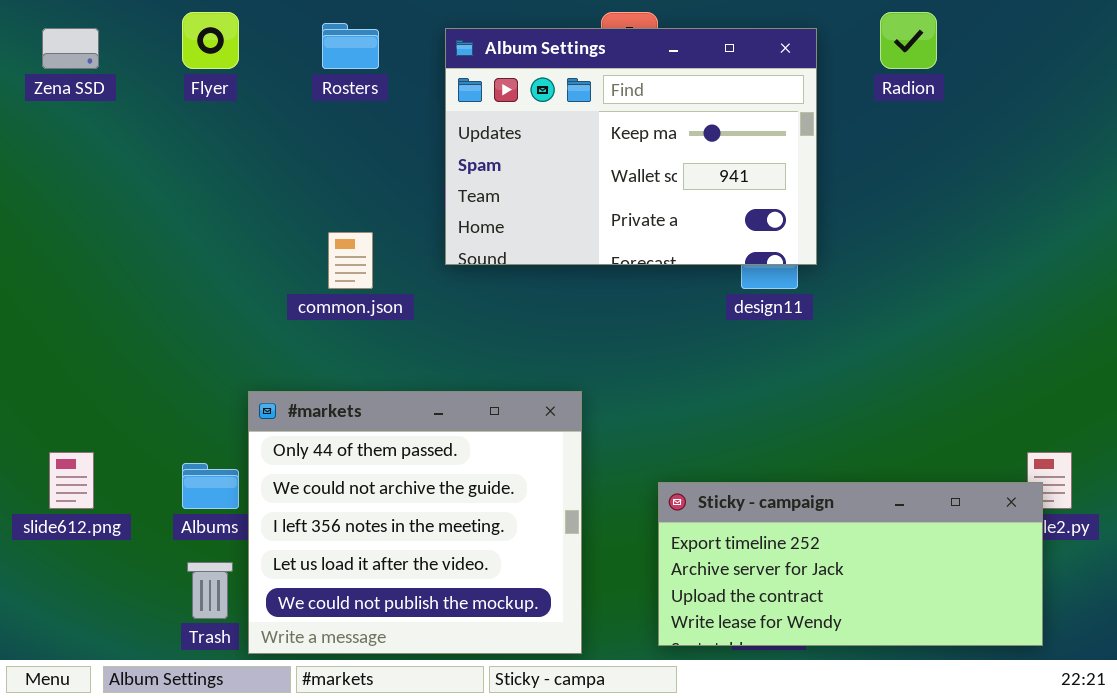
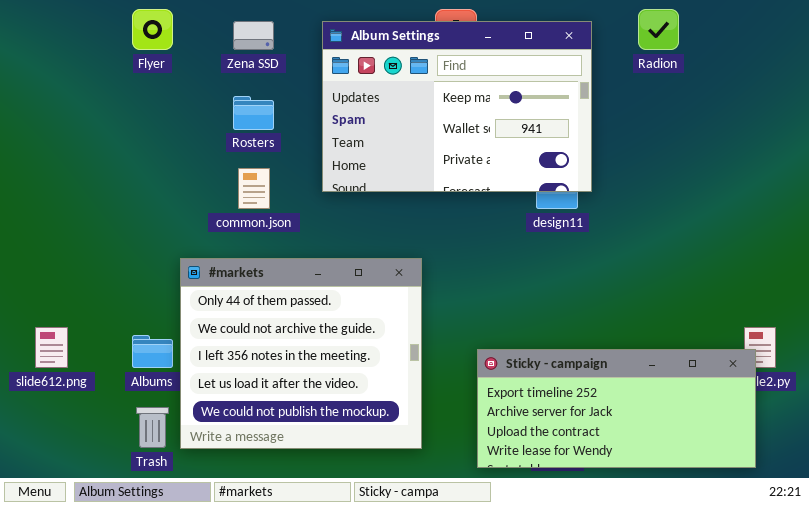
Rosters: [322,23,379,69] -> [233,96,274,130], moved
Zena SSD: [42,28,99,69] -> [233,21,274,50], moved
#markets: [248,391,582,654] -> [180,258,422,449], moved

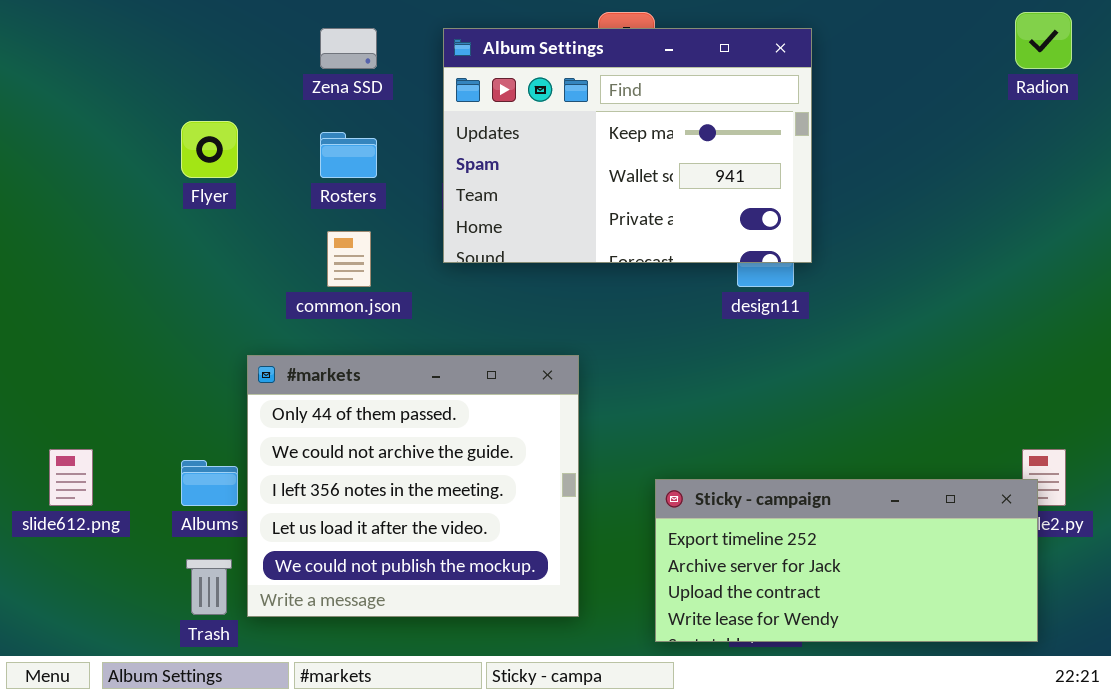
Flyer: [132,9,173,50] -> [181,121,238,178], moved
Radion: [638,9,679,50] -> [1015,12,1072,69], moved

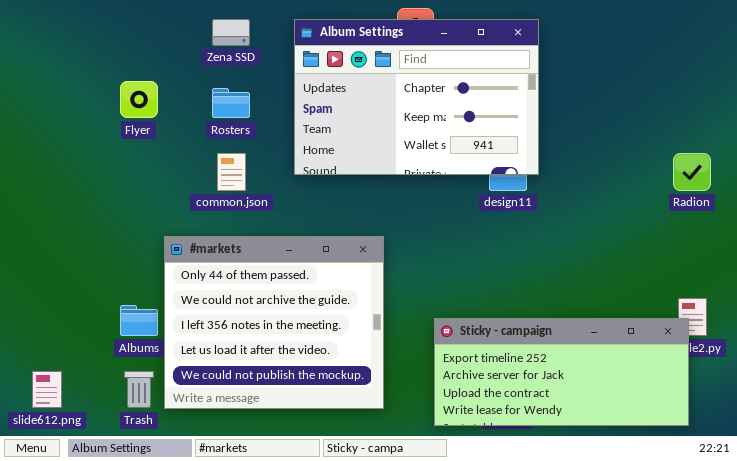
Radion: [1015,12,1072,69] -> [673,153,711,191], moved
Album Settings: [443,28,812,263] -> [294,19,539,175], scrolled up 1 row
slide612.png: [49,449,93,506] -> [32,371,62,408], moved

